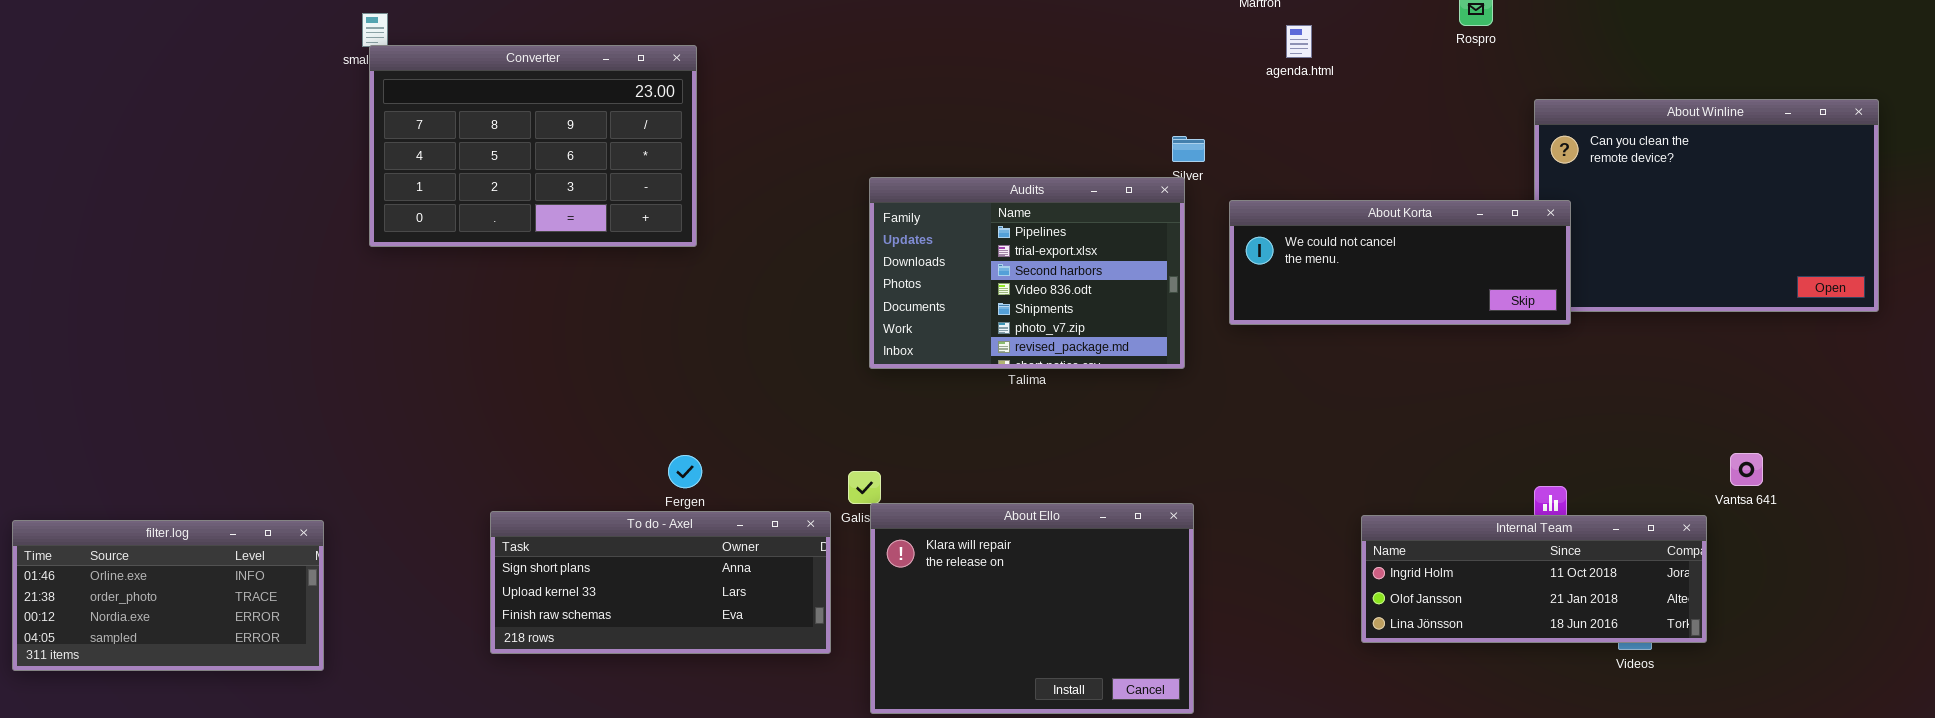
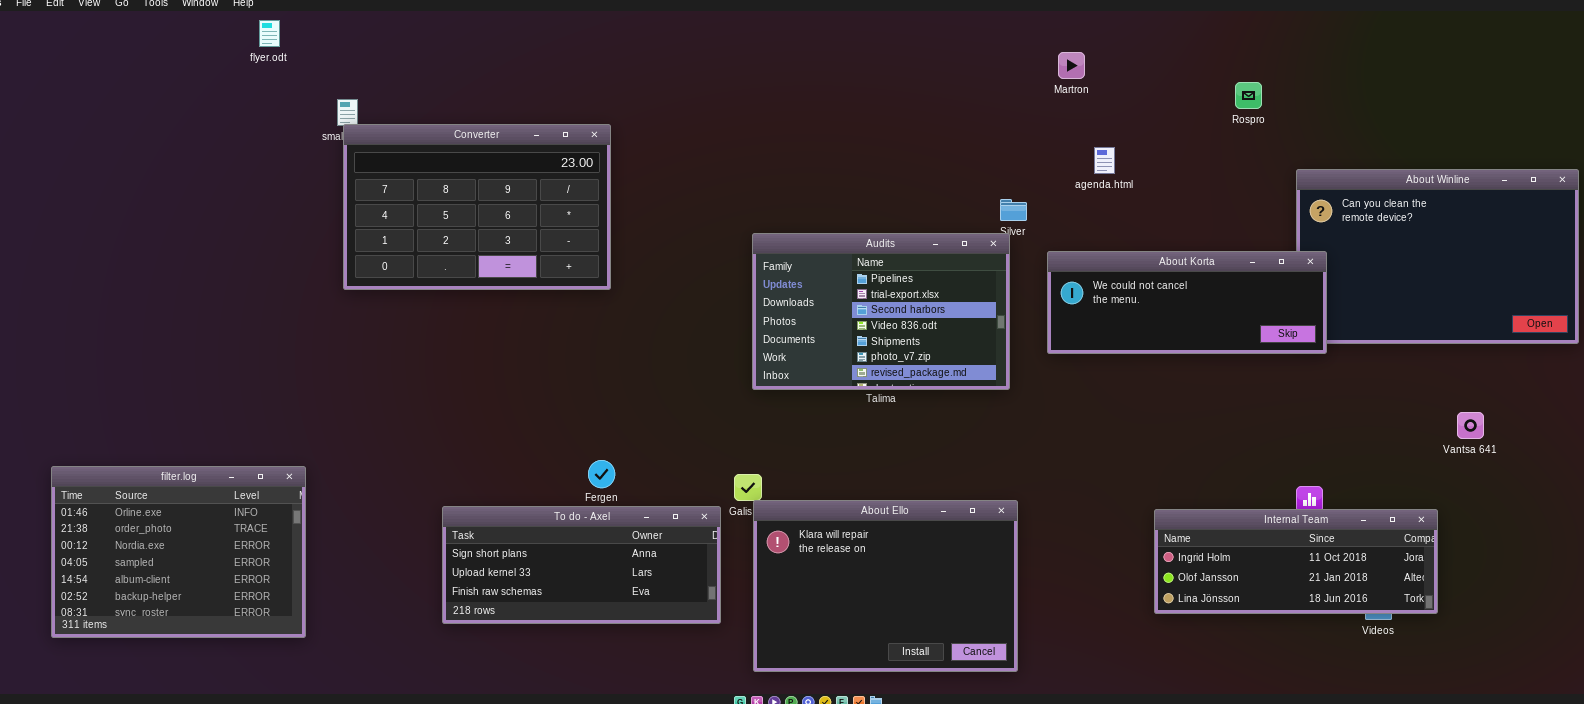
agenda.html: [1286,25,1312,58] -> [1094,147,1115,174], moved
Vantsa 641: [1730,453,1763,486] -> [1457,412,1484,439], moved
filter.log: [12,520,324,671] -> [51,466,306,638], resized

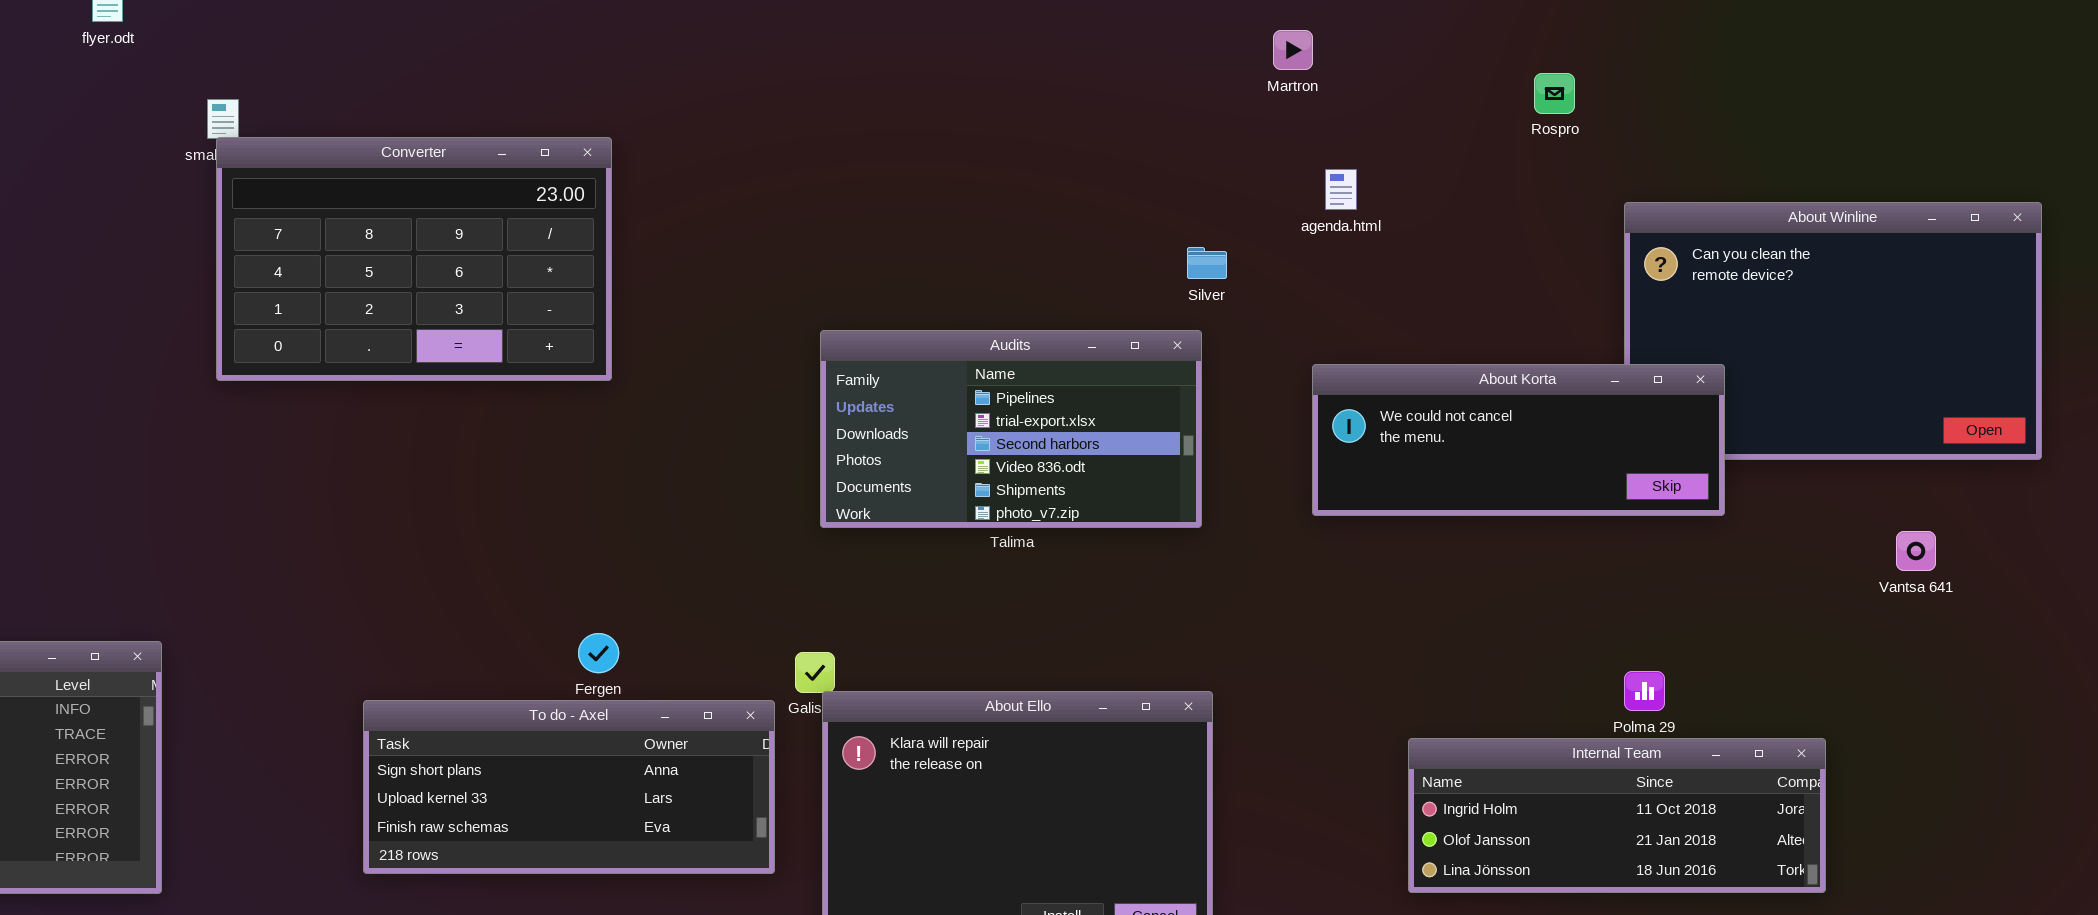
Audits: [752,233,1010,390] -> [820,330,1202,528], resized
About Korta: [1047,251,1327,354] -> [1312,364,1725,516], moved
Vantsa 641: [1457,412,1484,439] -> [1896,531,1936,571], moved
Internal Team: [1154,509,1438,614] -> [1408,738,1826,893], moved

